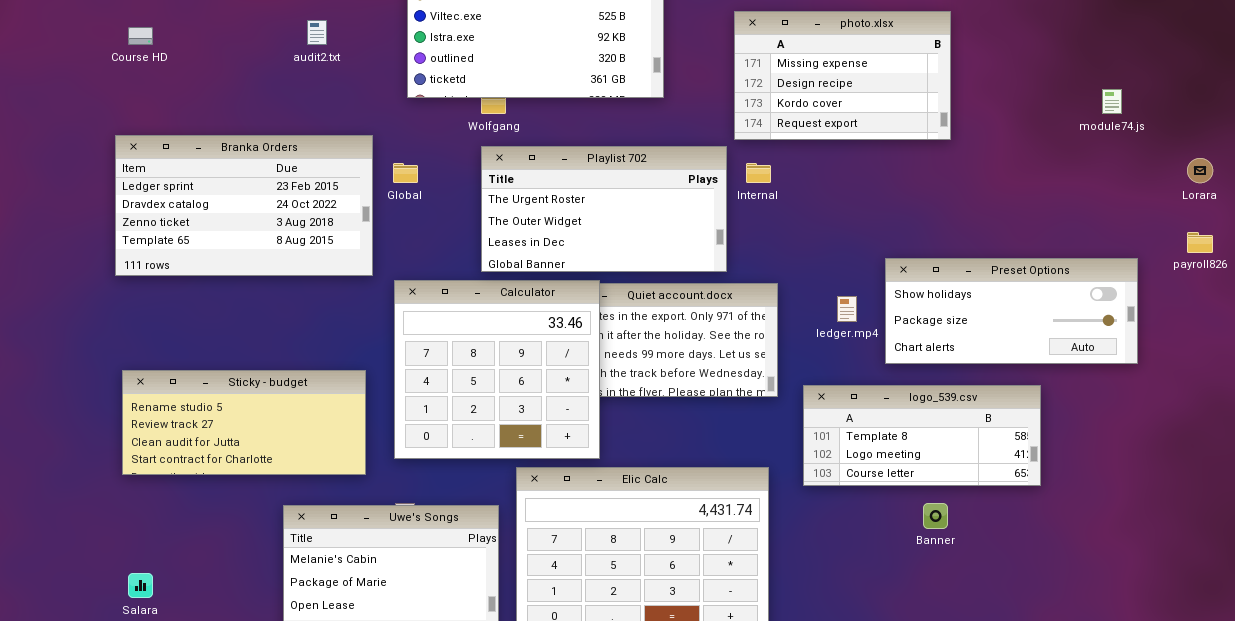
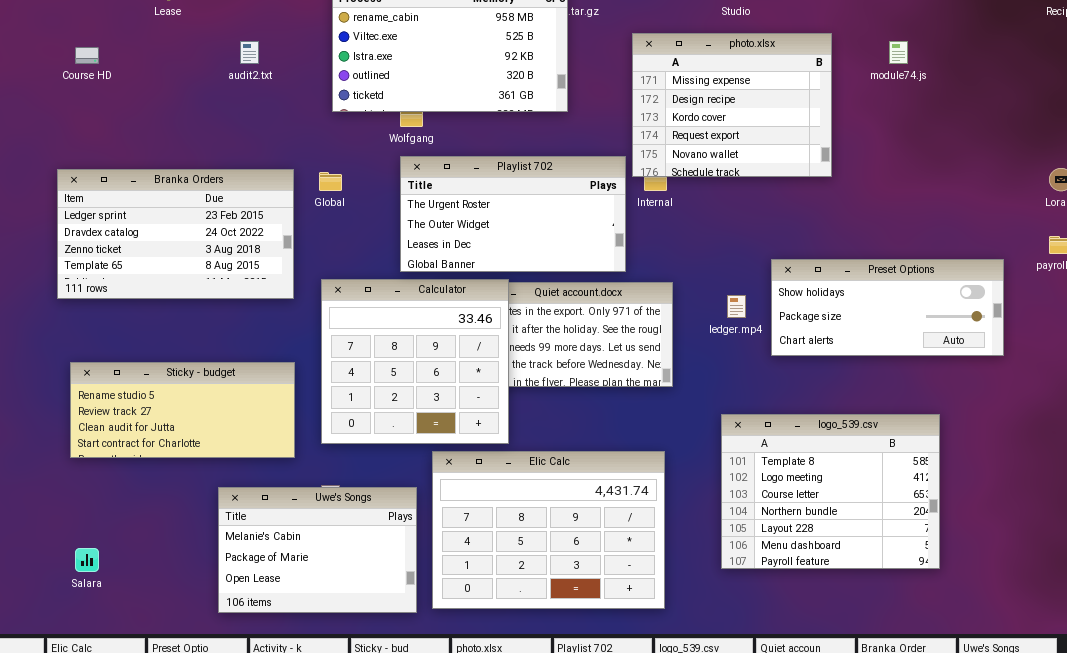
photo.xlsx: [734,11,951,140] -> [632,33,832,177], resized
module74.js: [1102,89,1122,114] -> [889,41,908,64], moved
Branka Orders: [115,135,373,276] -> [57,169,294,299], moved
logo_539.csv: [803,385,1041,486] -> [721,414,940,569], moved, resized

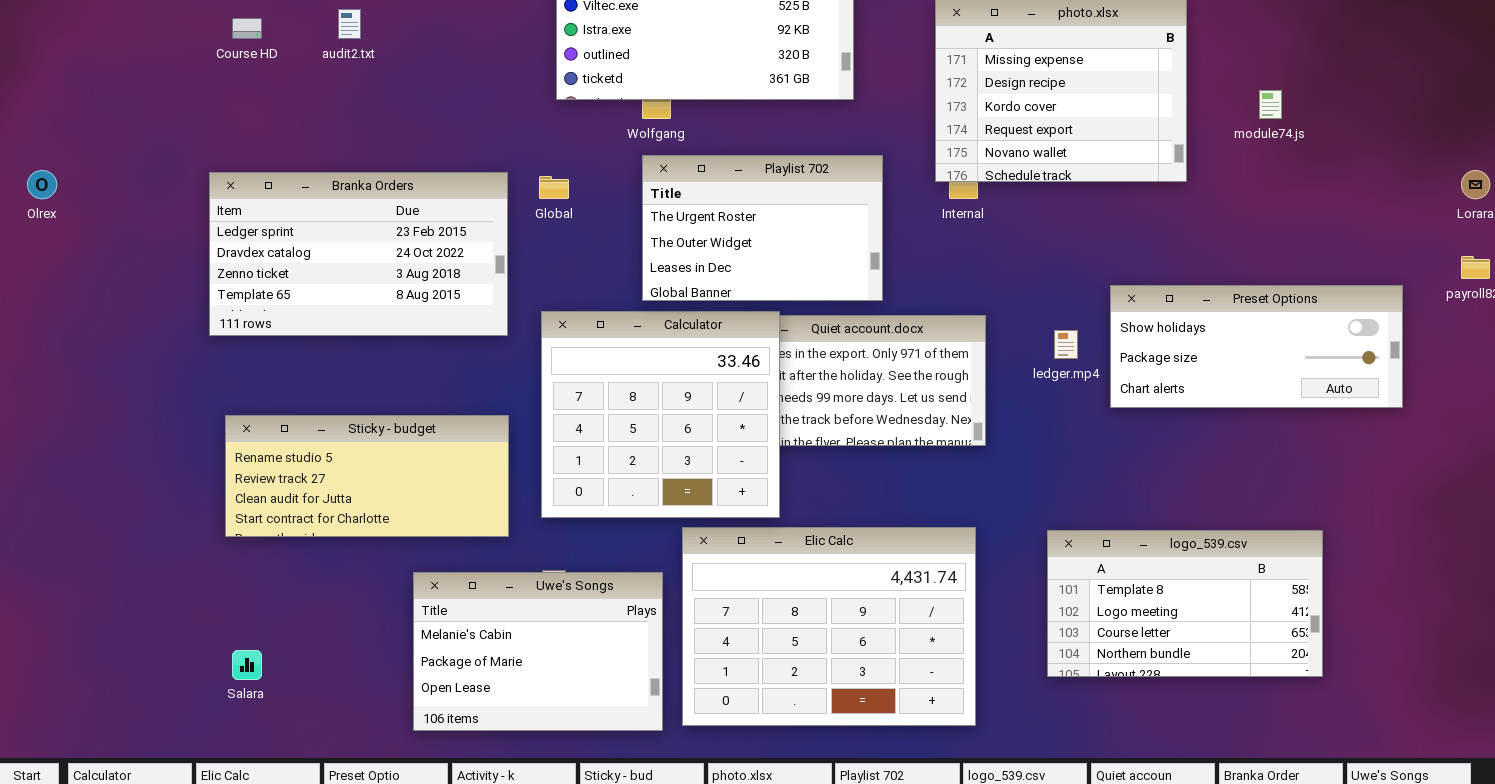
audit2.txt: [240,41,259,64] -> [338,9,361,39], moved
module74.js: [889,41,908,64] -> [1259,90,1282,119], moved
Playlist 702: [400,156,626,272] -> [642,155,883,301], resized
logo_539.csv: [721,414,940,569] -> [1047,530,1323,677], resized

